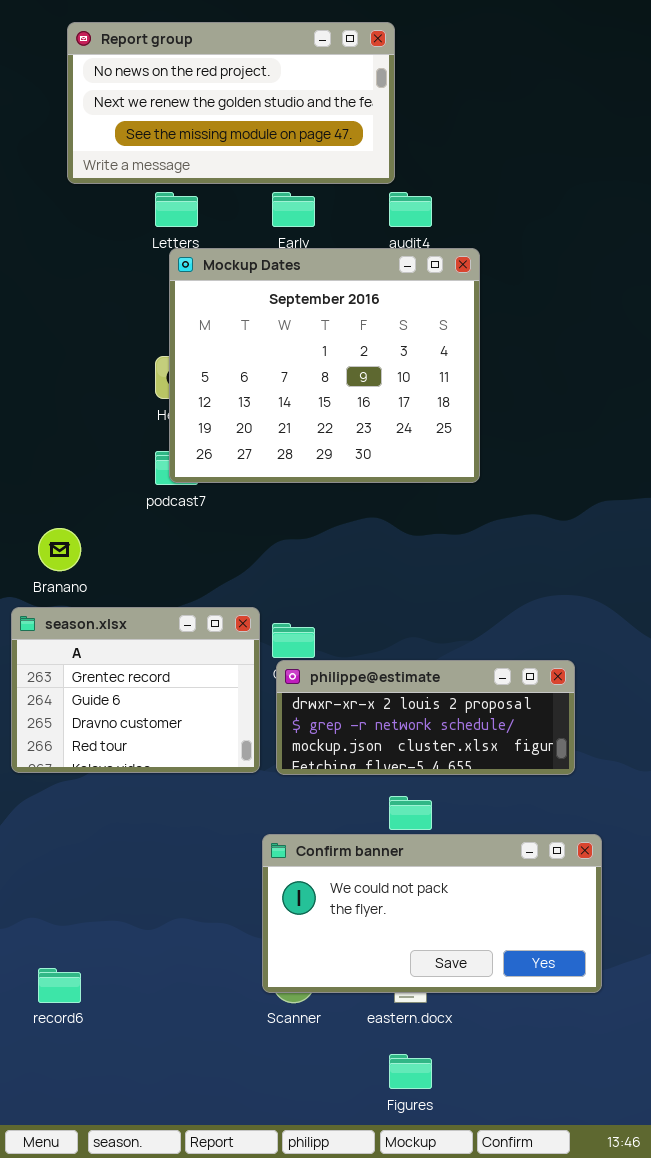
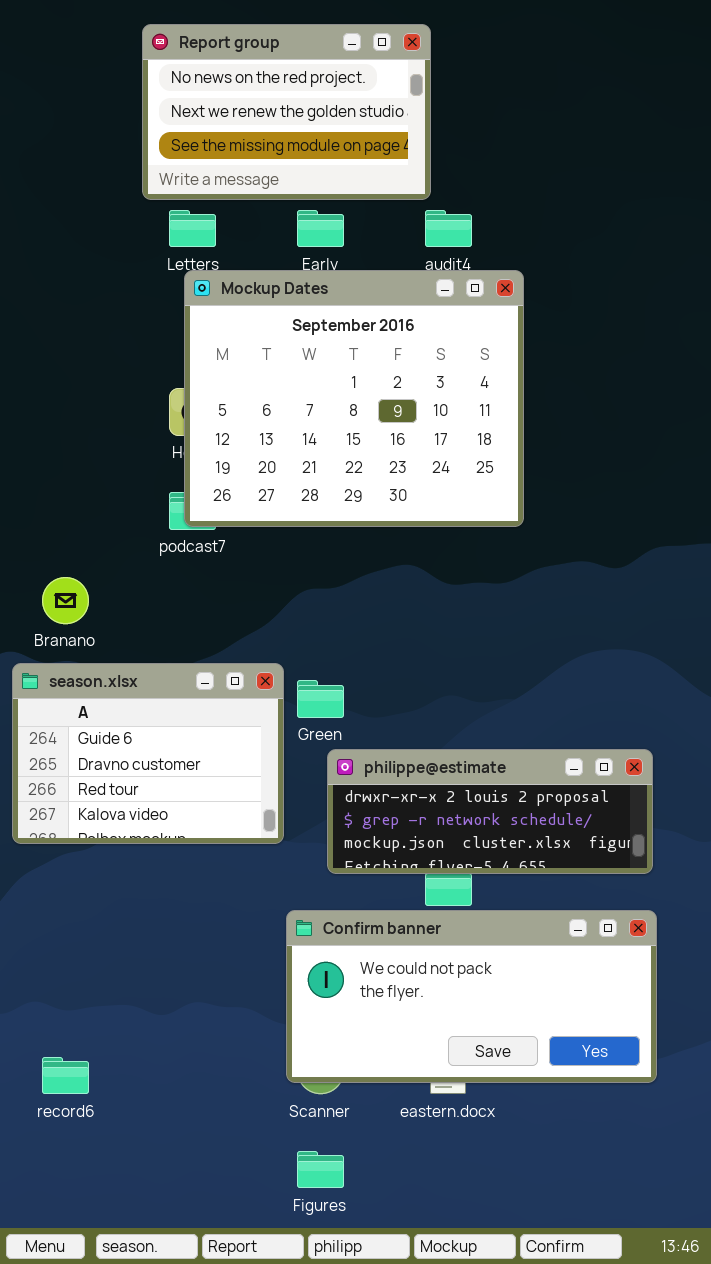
Report group: [67,22,395,184] -> [142,24,431,200], resized
season.xlsx: [11,607,260,773] -> [12,663,284,844], scrolled down 1 row
philippe@estimate: [276,660,575,775] -> [327,749,653,874], moved
Figures: [389,1054,432,1089] -> [297,1151,344,1188], moved

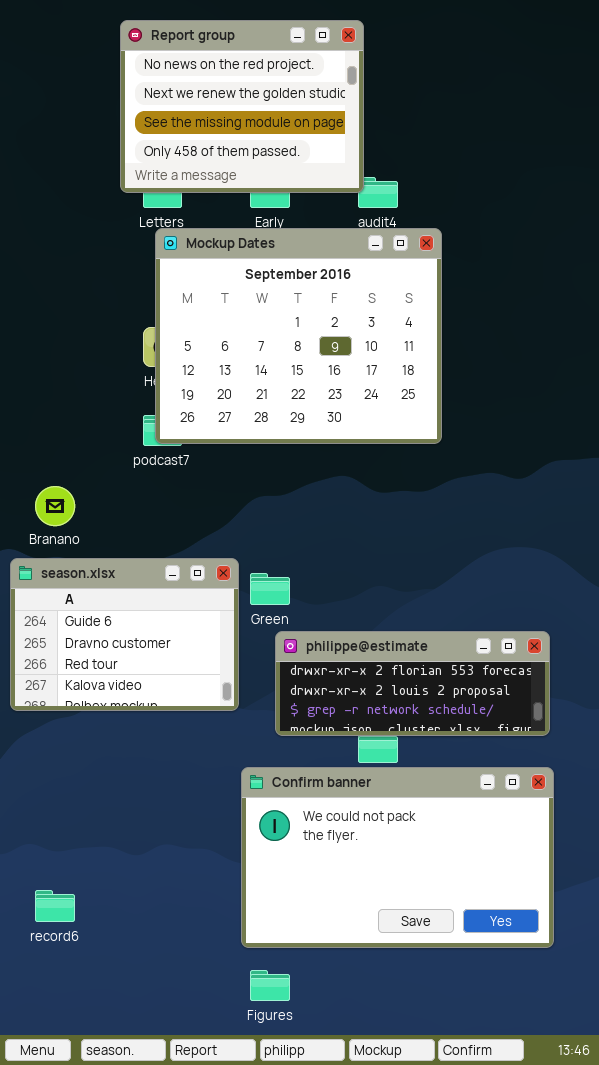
Report group: [142,24,431,200] -> [120,20,364,193], resized
philippe@estimate: [327,749,653,874] -> [275,631,550,736], scrolled up 1 row
Confirm banner: [286,910,657,1083] -> [241,767,554,948], resized

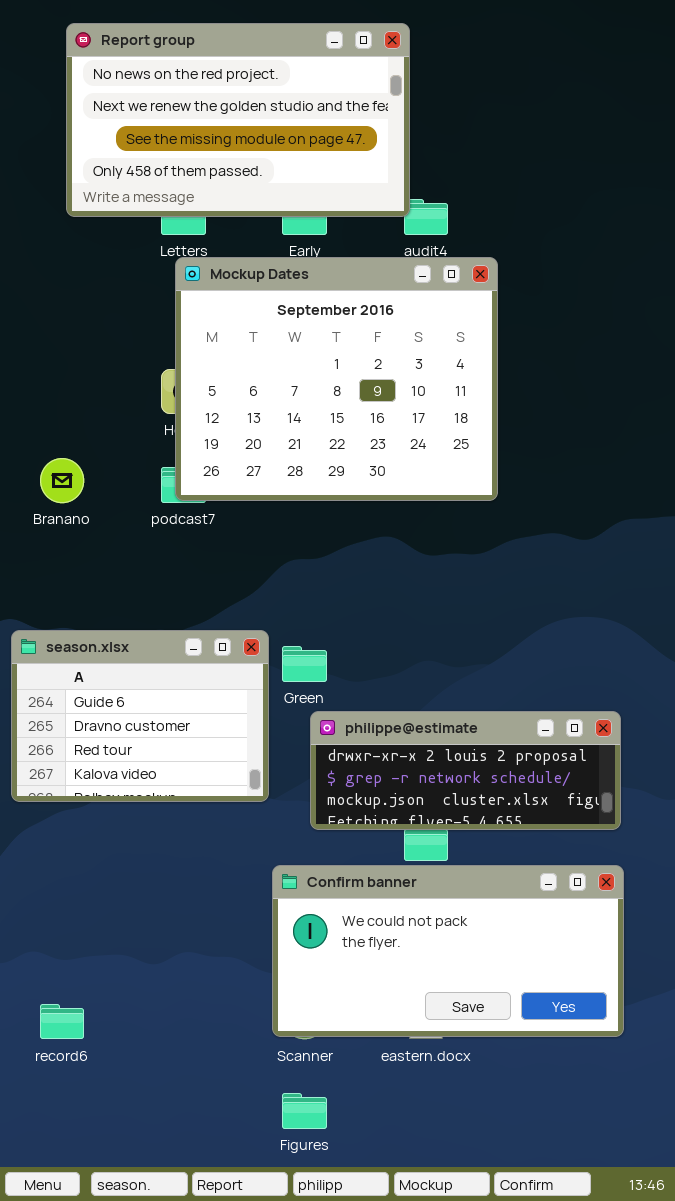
Report group: [120,20,364,193] -> [66,23,410,217], resized
Branano: [35,486,75,526] -> [40,458,84,503], moved
philippe@estimate: [275,631,550,736] -> [310,711,621,830], scrolled down 1 row
Confirm banner: [241,767,554,948] -> [272,865,624,1037], resized

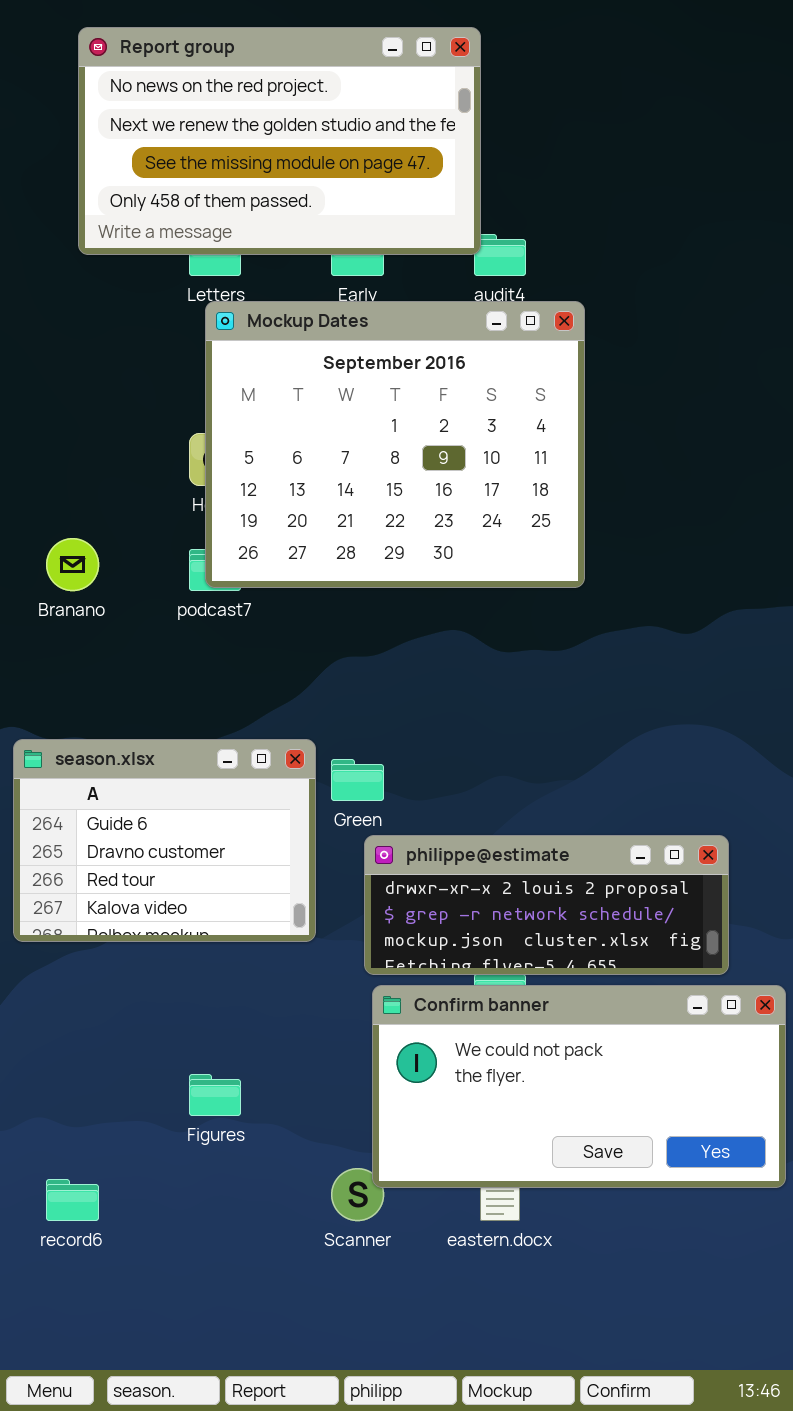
Confirm banner: [272,865,624,1037] -> [372,985,786,1188], moved
Figures: [282,1093,327,1129] -> [189,1074,241,1116], moved

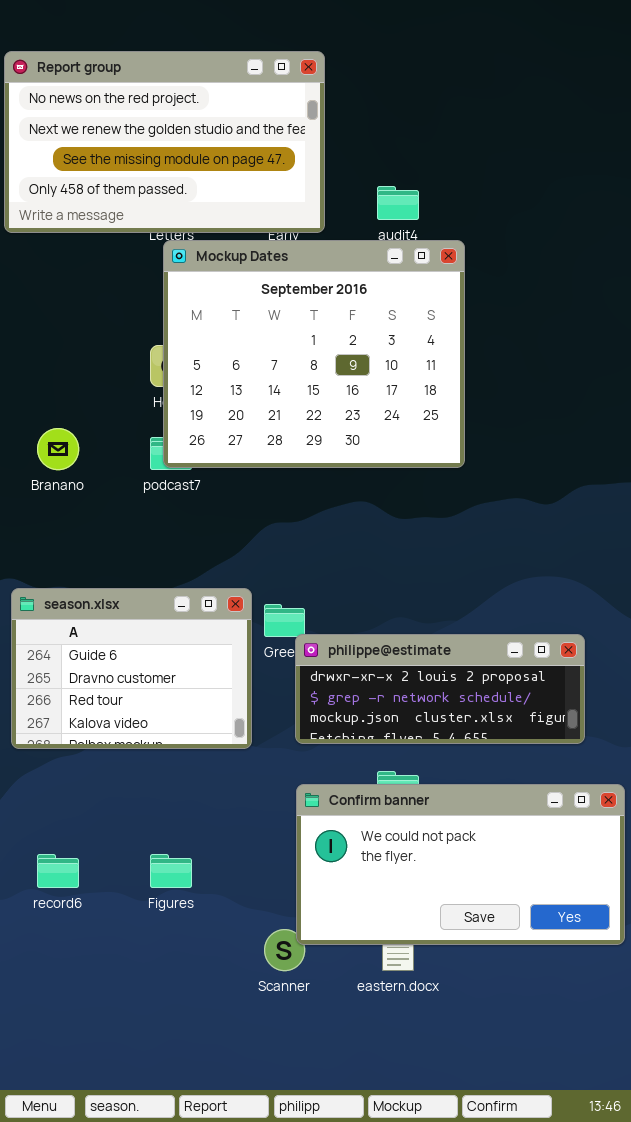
Report group: [78,27,481,255] -> [4,51,325,233], moved
philippe@estimate: [364,835,729,975] -> [295,634,585,744], moved
record6: [46,1179,99,1221] -> [37,854,79,888], moved

